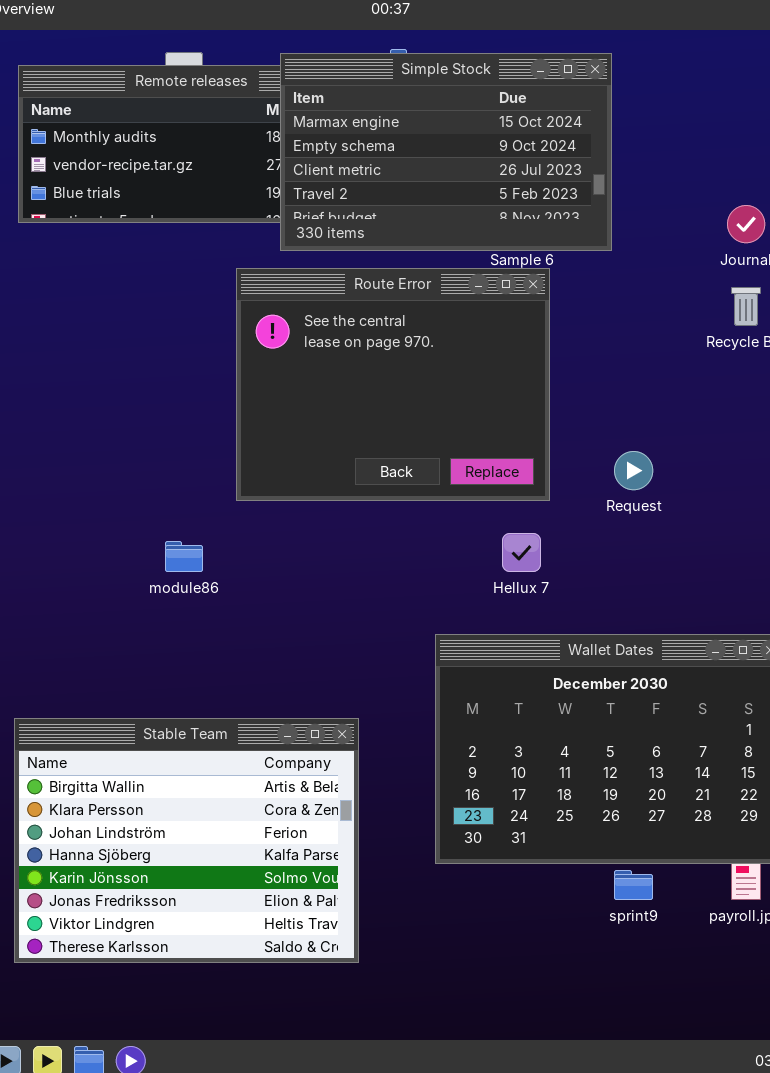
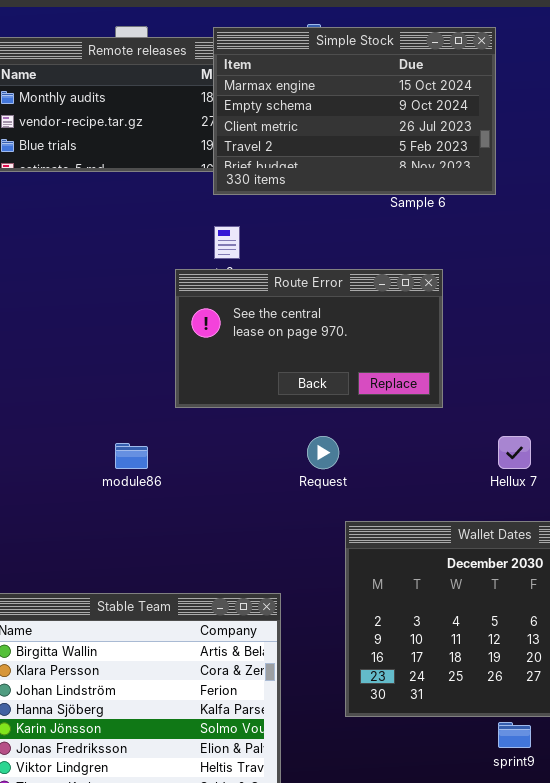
Route Error: [236,268,550,501] -> [175,269,443,408], resized
Request: [614,451,653,490] -> [307,436,339,469], moved
Hellux 7: [502,533,541,572] -> [498,436,531,469], moved

